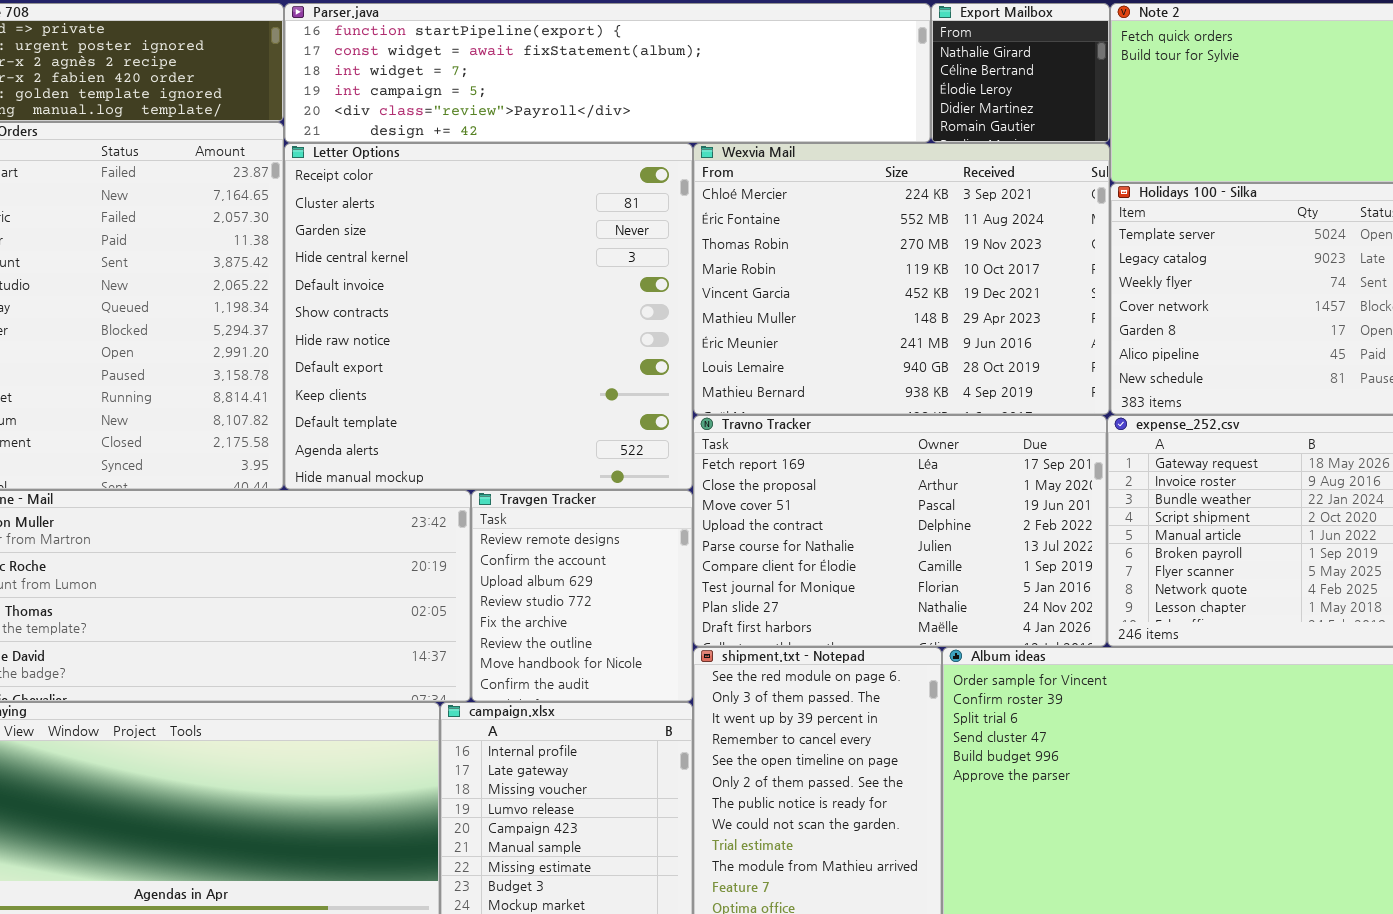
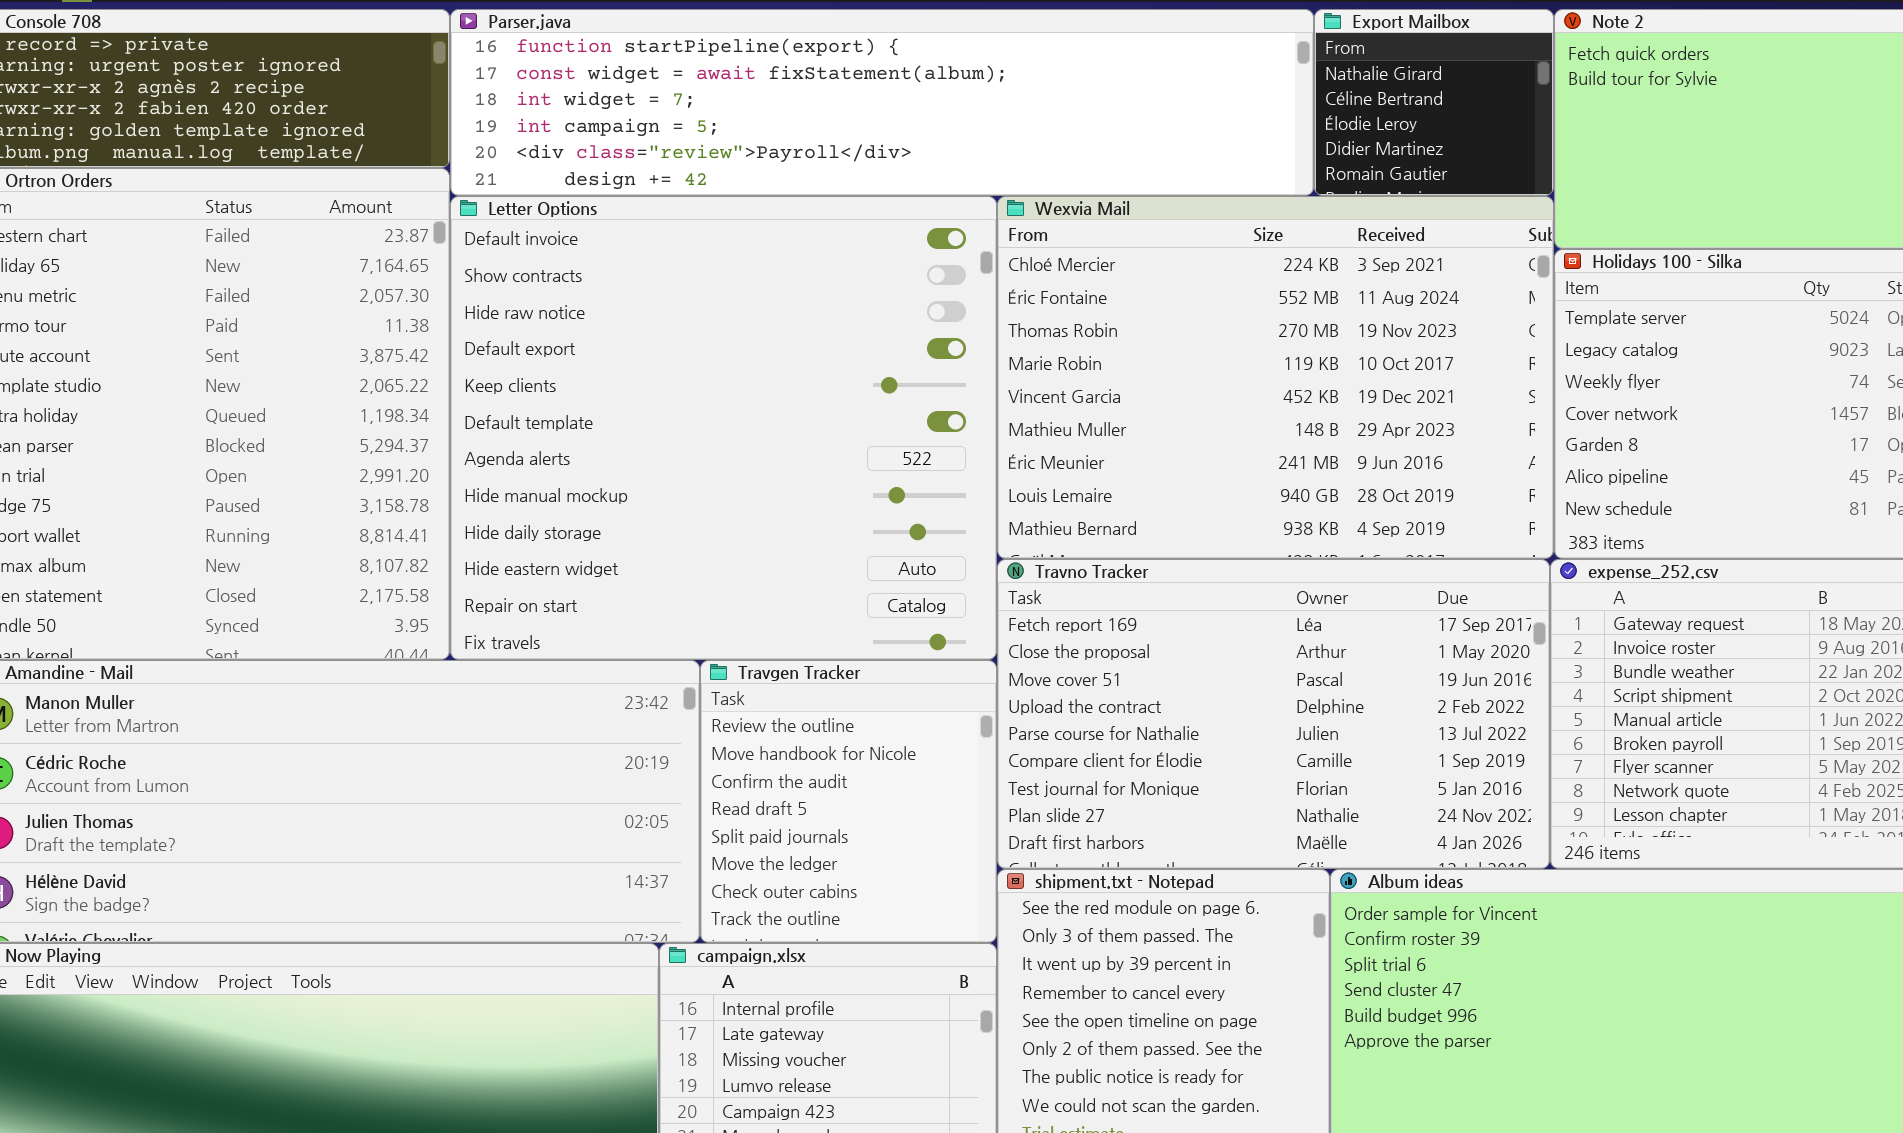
Letter Options: [284,143,693,490] -> [450,196,997,660], scrolled down 4 rows
Travgen Tracker: [471,490,693,702] -> [700,660,997,943], scrolled down 5 rows

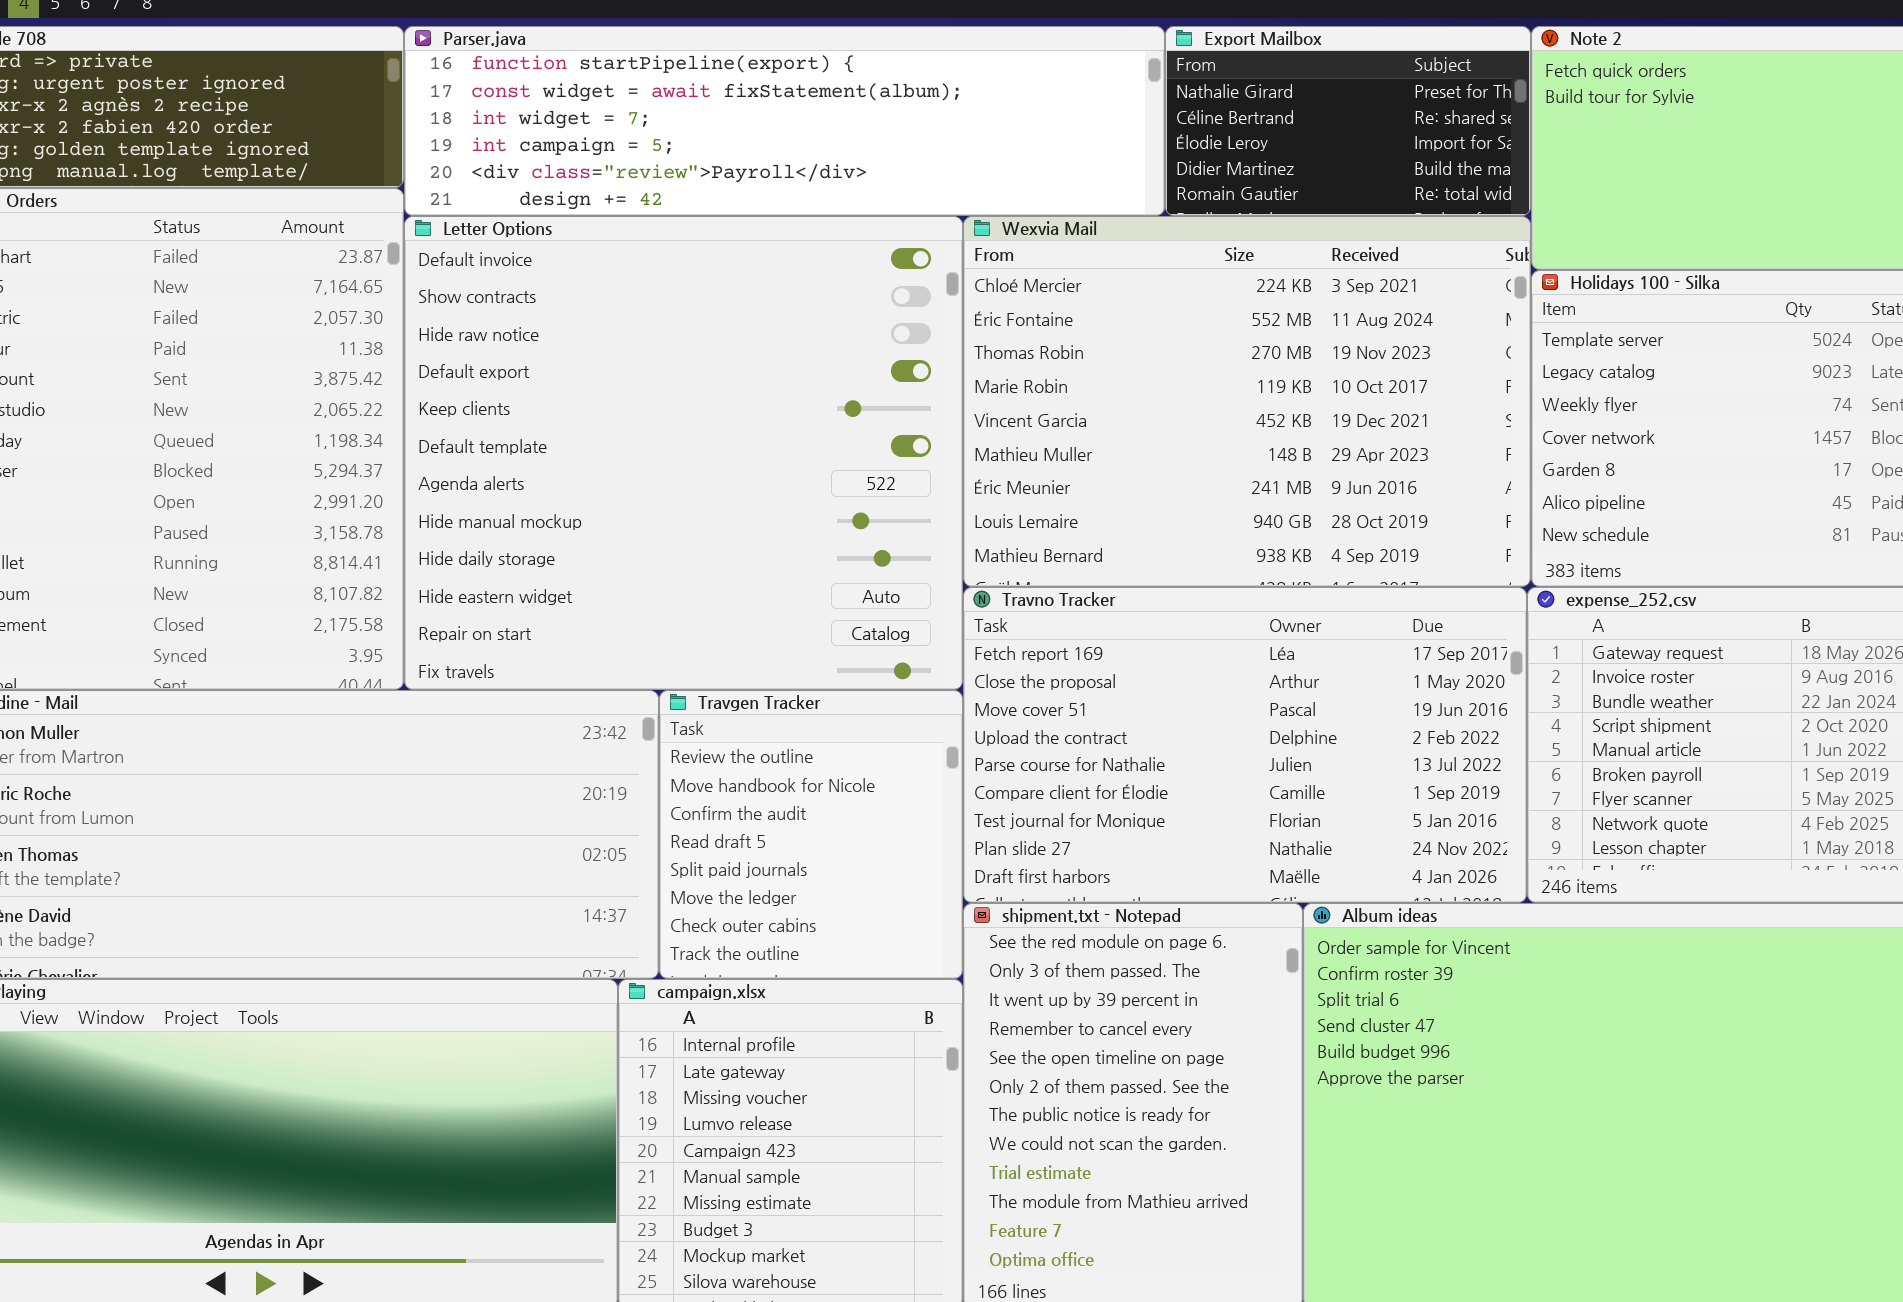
Parser.java: [450,9,1314,196] -> [404,26,1165,216], resized
Export Mailbox: [1314,9,1554,196] -> [1165,26,1531,216], resized

